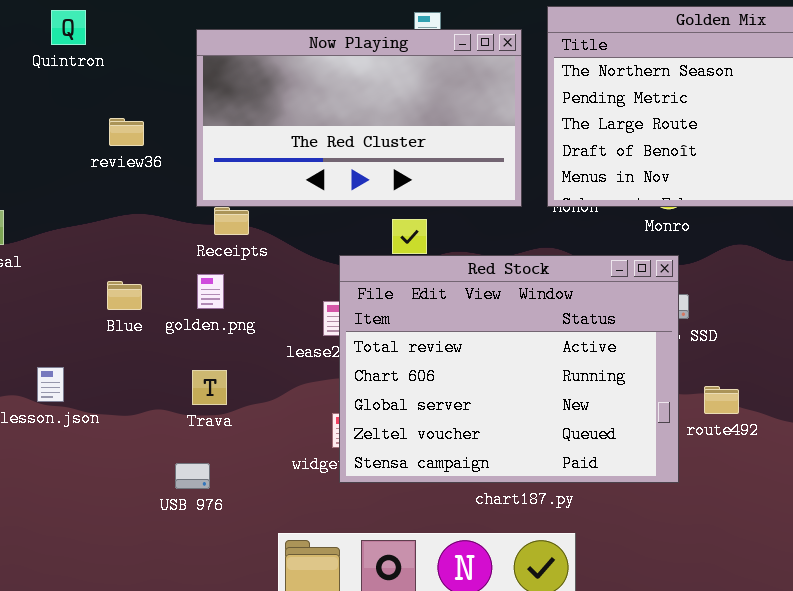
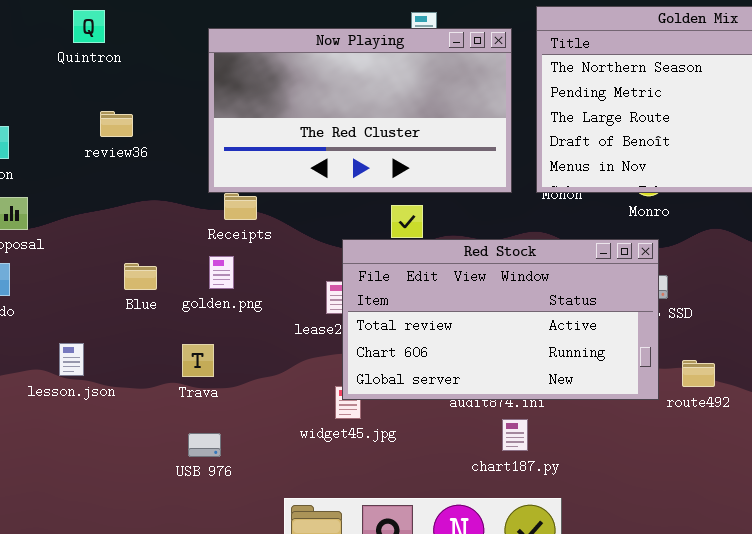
review36: [109,118,144,146] -> [100,111,133,137], moved
Red Stock: [339,255,679,483] -> [342,239,659,400], resized
Trava: [192,370,227,405] -> [182,344,214,377], moved

